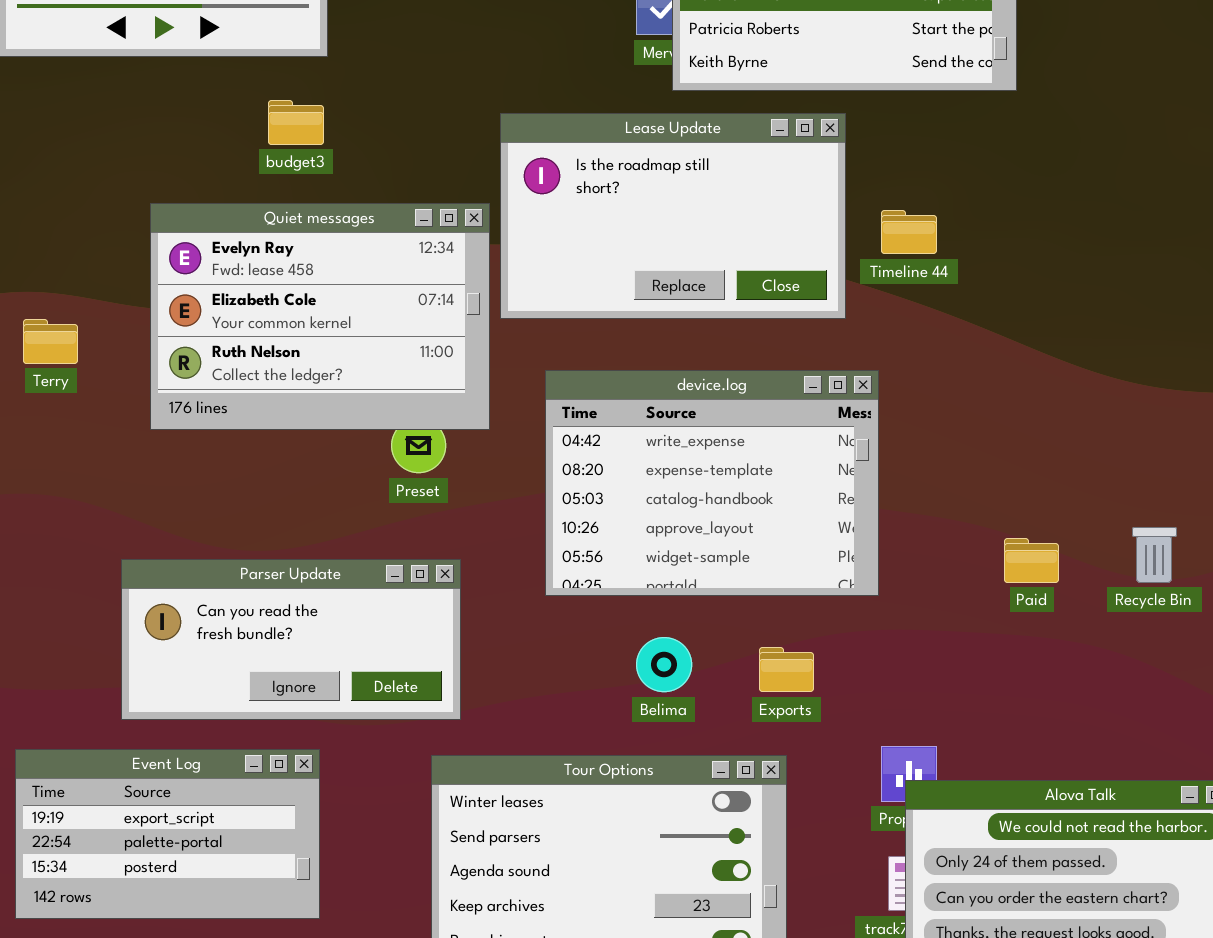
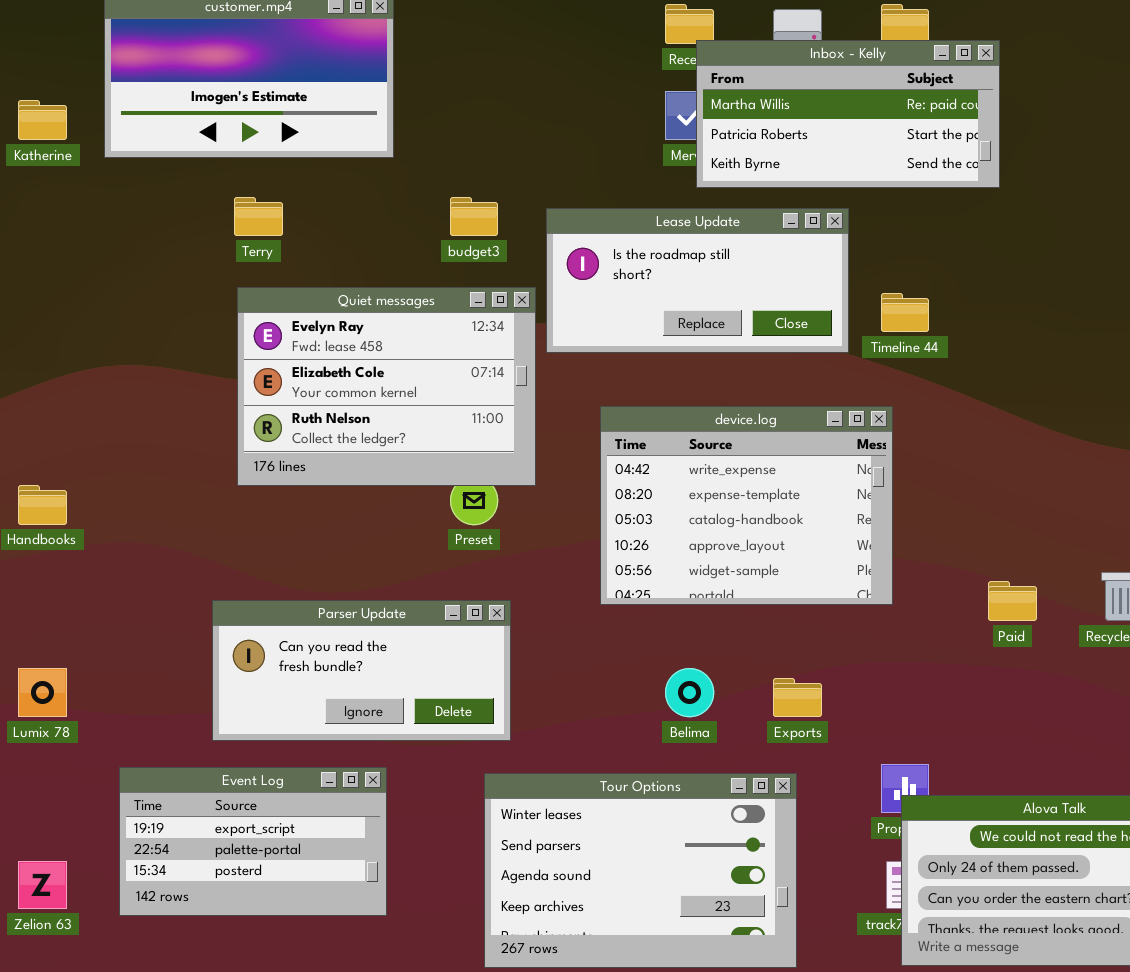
budget3: [268,100,324,145] -> [450,197,498,236], moved
Lease Update: [500,113,846,319] -> [546,208,849,353], resized
Terry: [23,319,78,364] -> [234,197,283,236], moved
device.log: [545,370,879,596] -> [600,406,893,605], moved

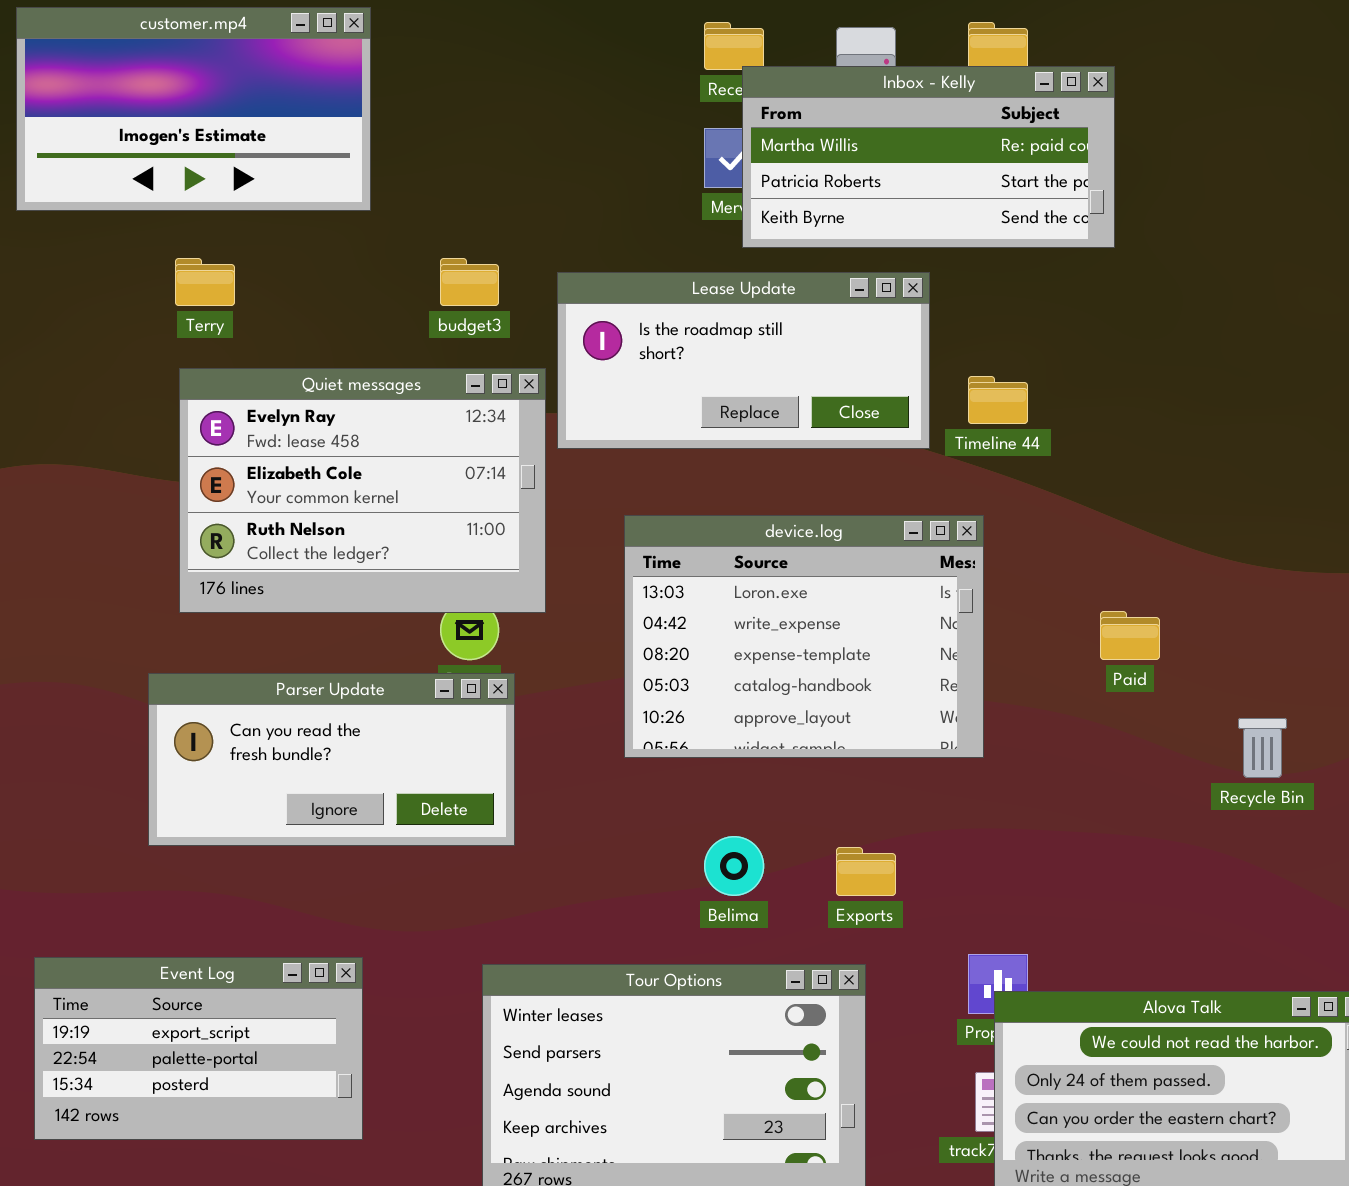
device.log: [600,406,893,605] -> [624,515,984,758], scrolled up 1 row
Paid: [988,581,1037,621] -> [1100,611,1160,660], moved
Parser Update: [212,600,511,741] -> [148,673,515,846], moved

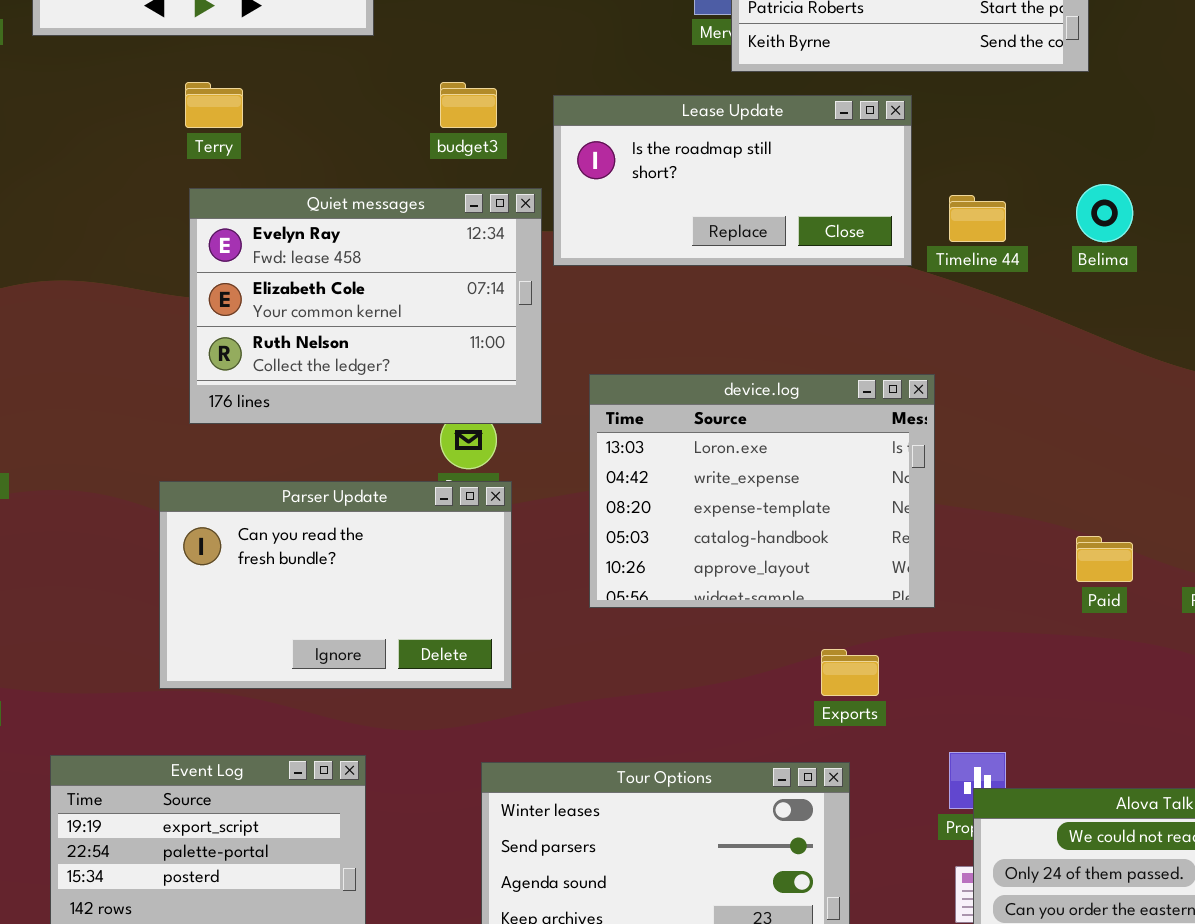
device.log: [624,515,984,758] -> [589,374,935,608], moved
Paid: [1100,611,1160,660] -> [1076,536,1133,582], moved
Parser Update: [148,673,515,846] -> [159,481,512,689], resized
Belima: [704,836,764,896] -> [1076,184,1133,242], moved

